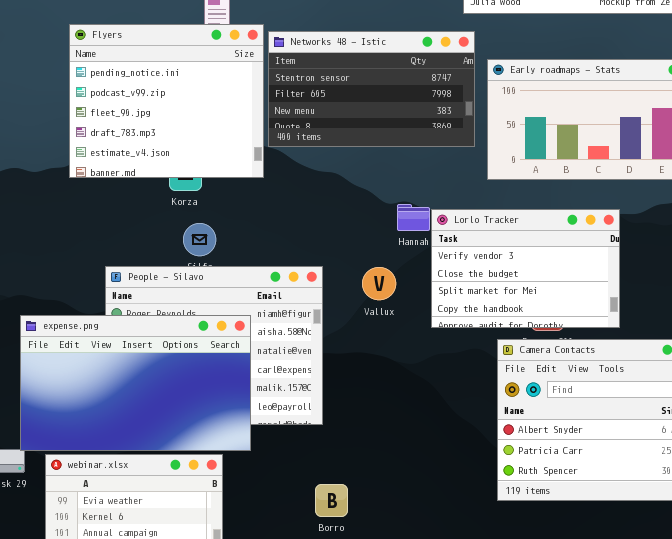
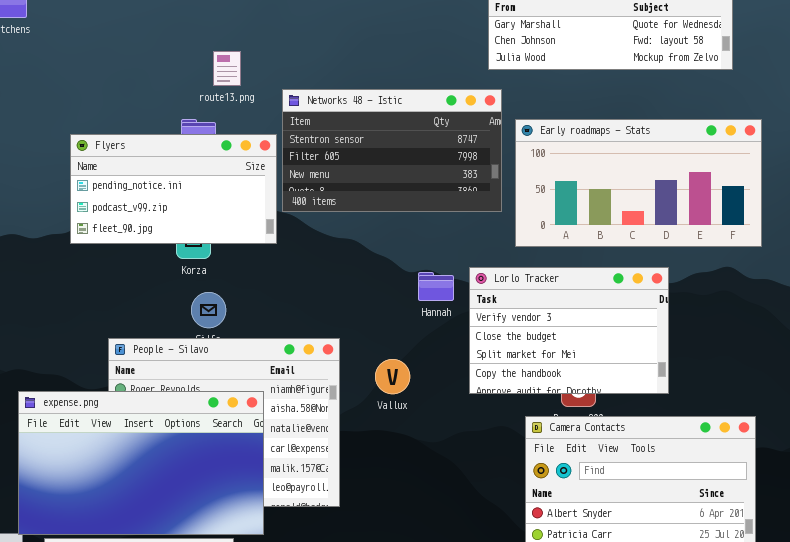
Flyers: [69,24,264,178] -> [70,134,277,244], resized
Lorlo Tracker: [431,209,620,328] -> [469,267,669,394], moved
Vallux: [362,267,396,300] -> [375,359,410,394], moved

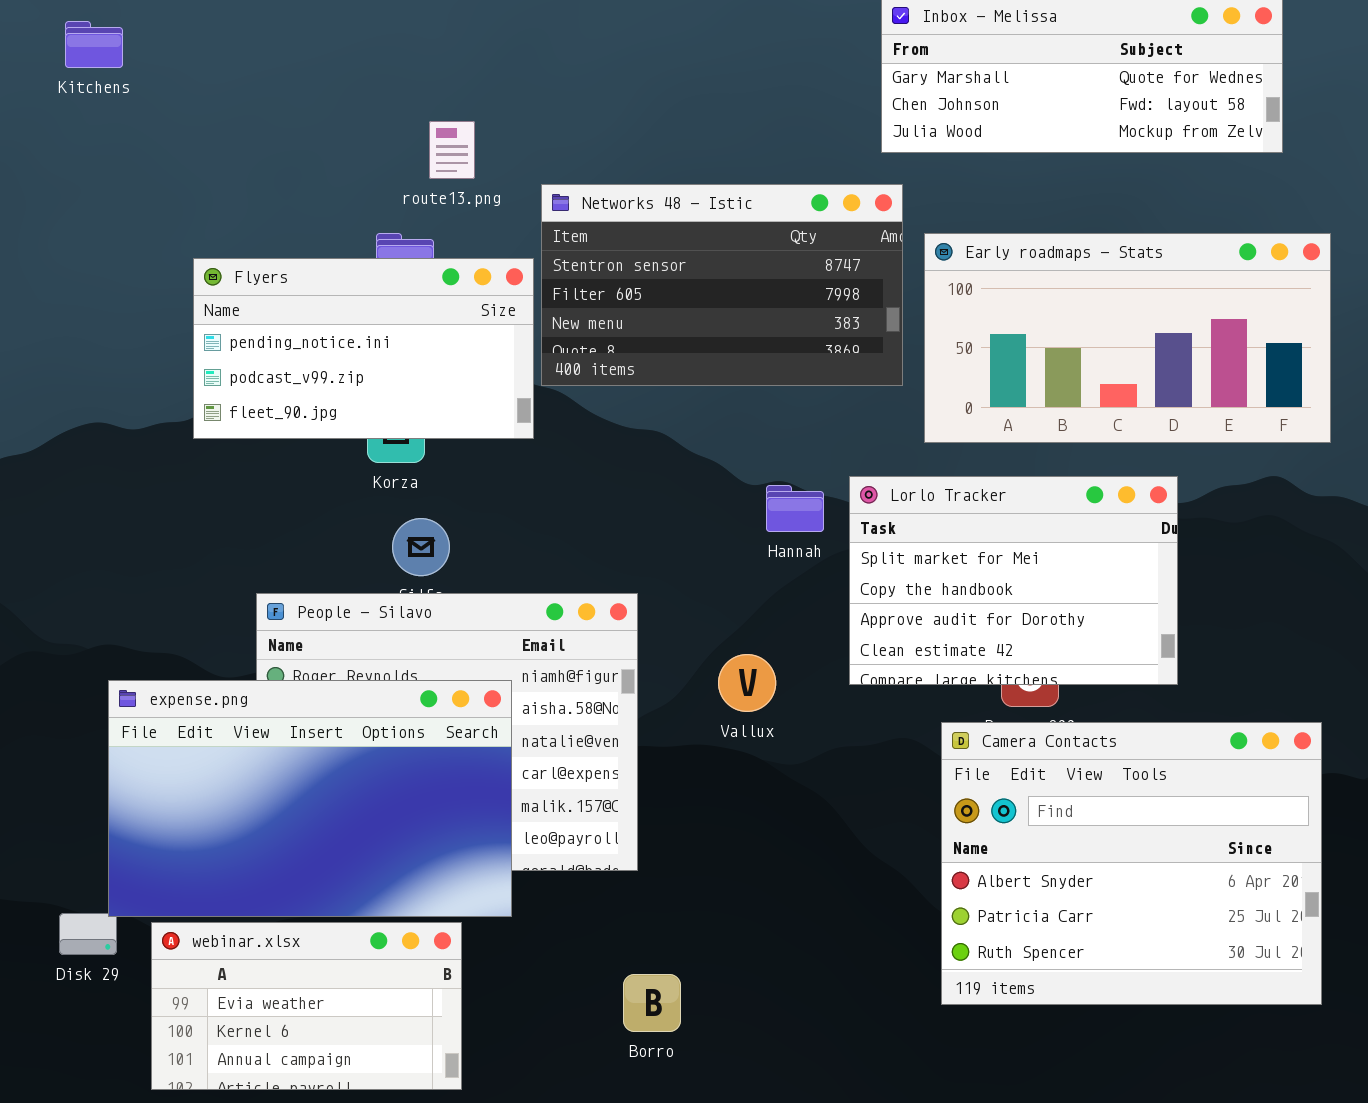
Lorlo Tracker: [469,267,669,394] -> [849,476,1178,685], scrolled down 2 rows
Vallux: [375,359,410,394] -> [718,654,776,712], moved

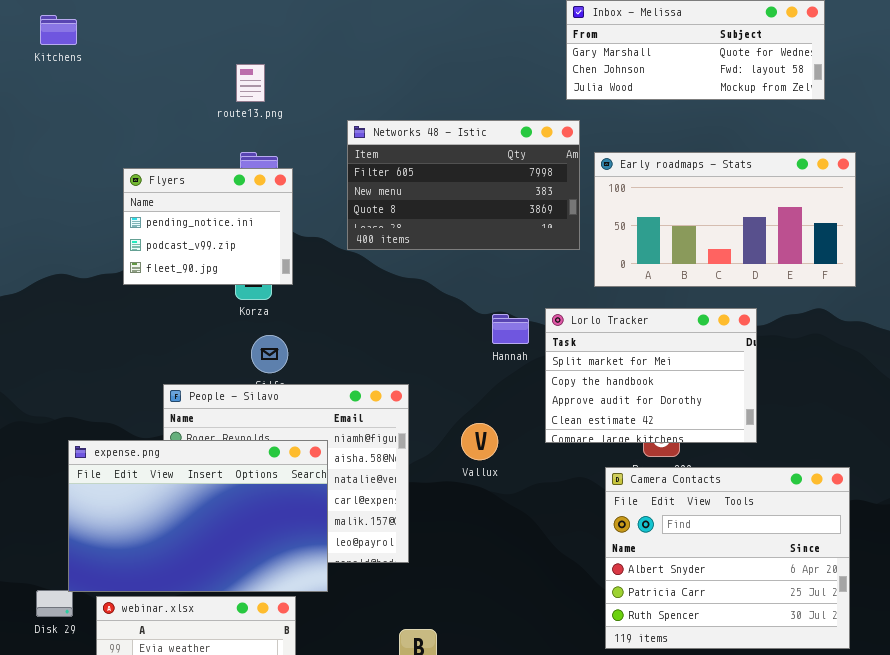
route13.png: [429,121,475,179] -> [236,64,265,102], moved
Networks 48 - Istic: [541,184,903,386] -> [347,120,580,250], scrolled down 1 row
Flyers: [193,258,534,439] -> [123,168,293,285], resized

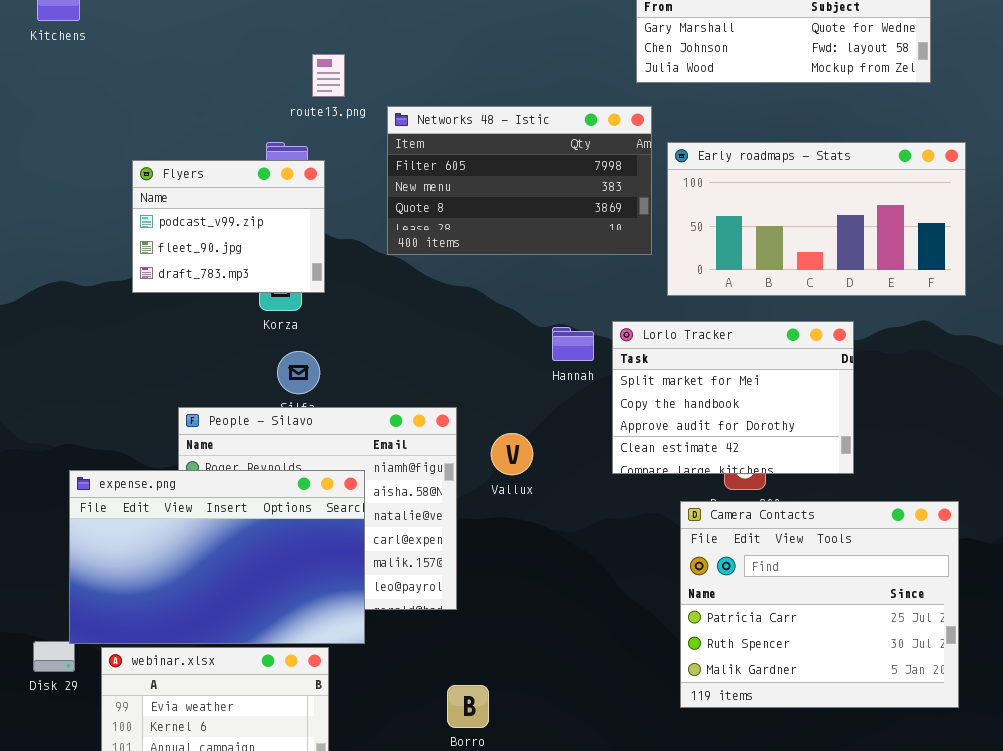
route13.png: [236,64,265,102] -> [312,54,345,97], moved
Flyers: [123,168,293,285] -> [132,160,325,293], scrolled down 1 row
Vallux: [461,423,498,460] -> [491,433,533,475], moved
Camera Contacts: [605,467,850,649] -> [680,501,959,708], scrolled down 1 row

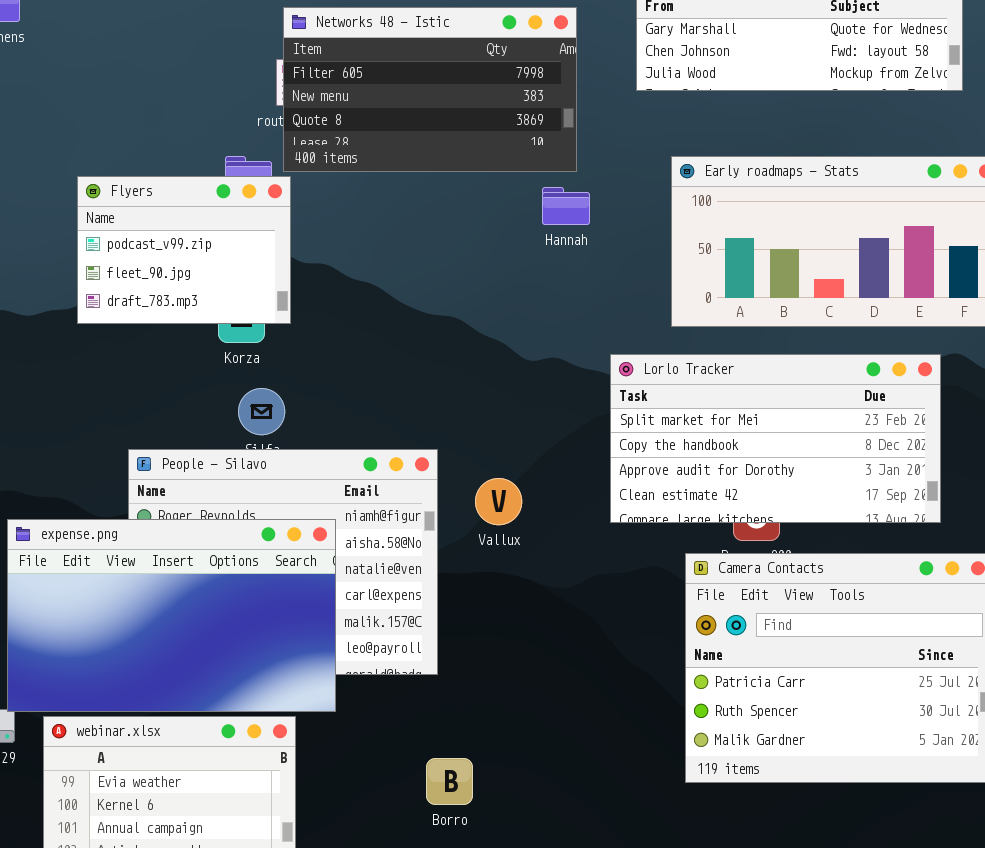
Networks 48 - Istic: [387,106,652,255] -> [283,7,577,172], moved
Lorlo Tracker: [612,321,854,474] -> [610,354,941,523], resized
Hannah: [552,327,594,361] -> [542,187,590,225], moved

